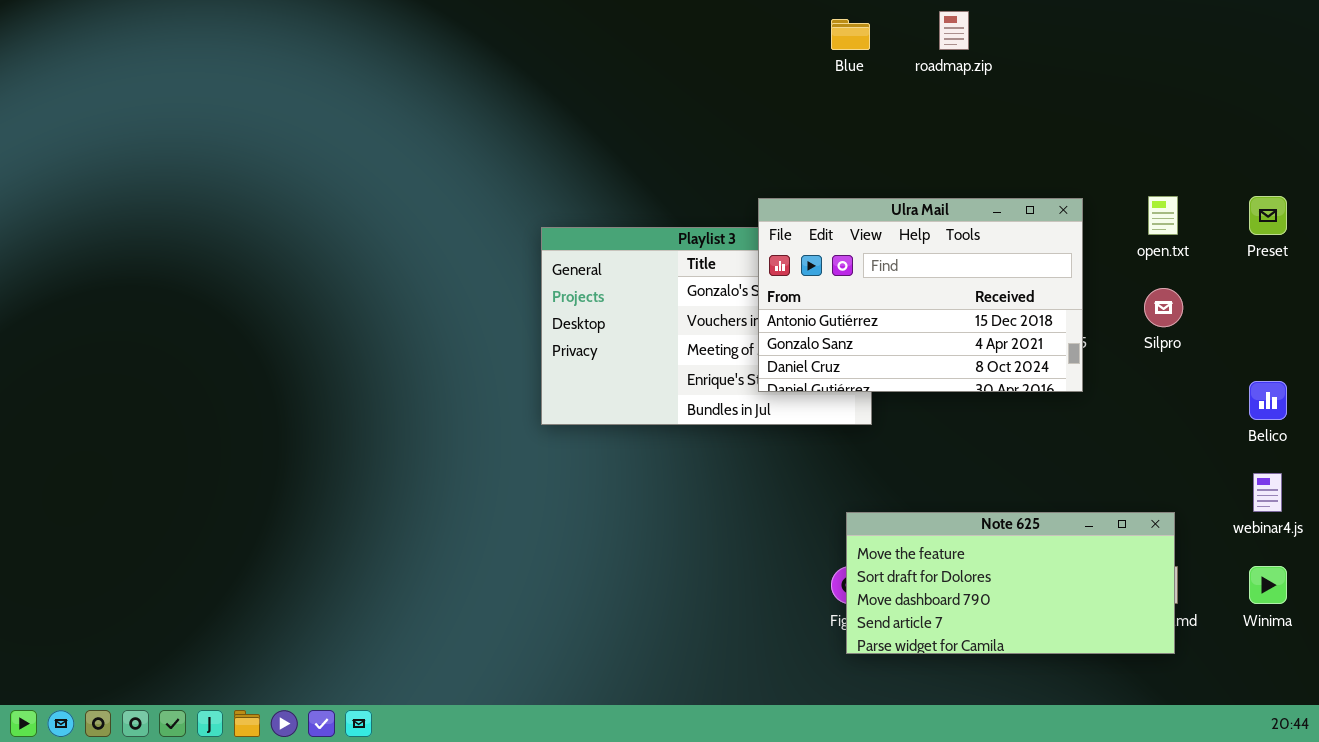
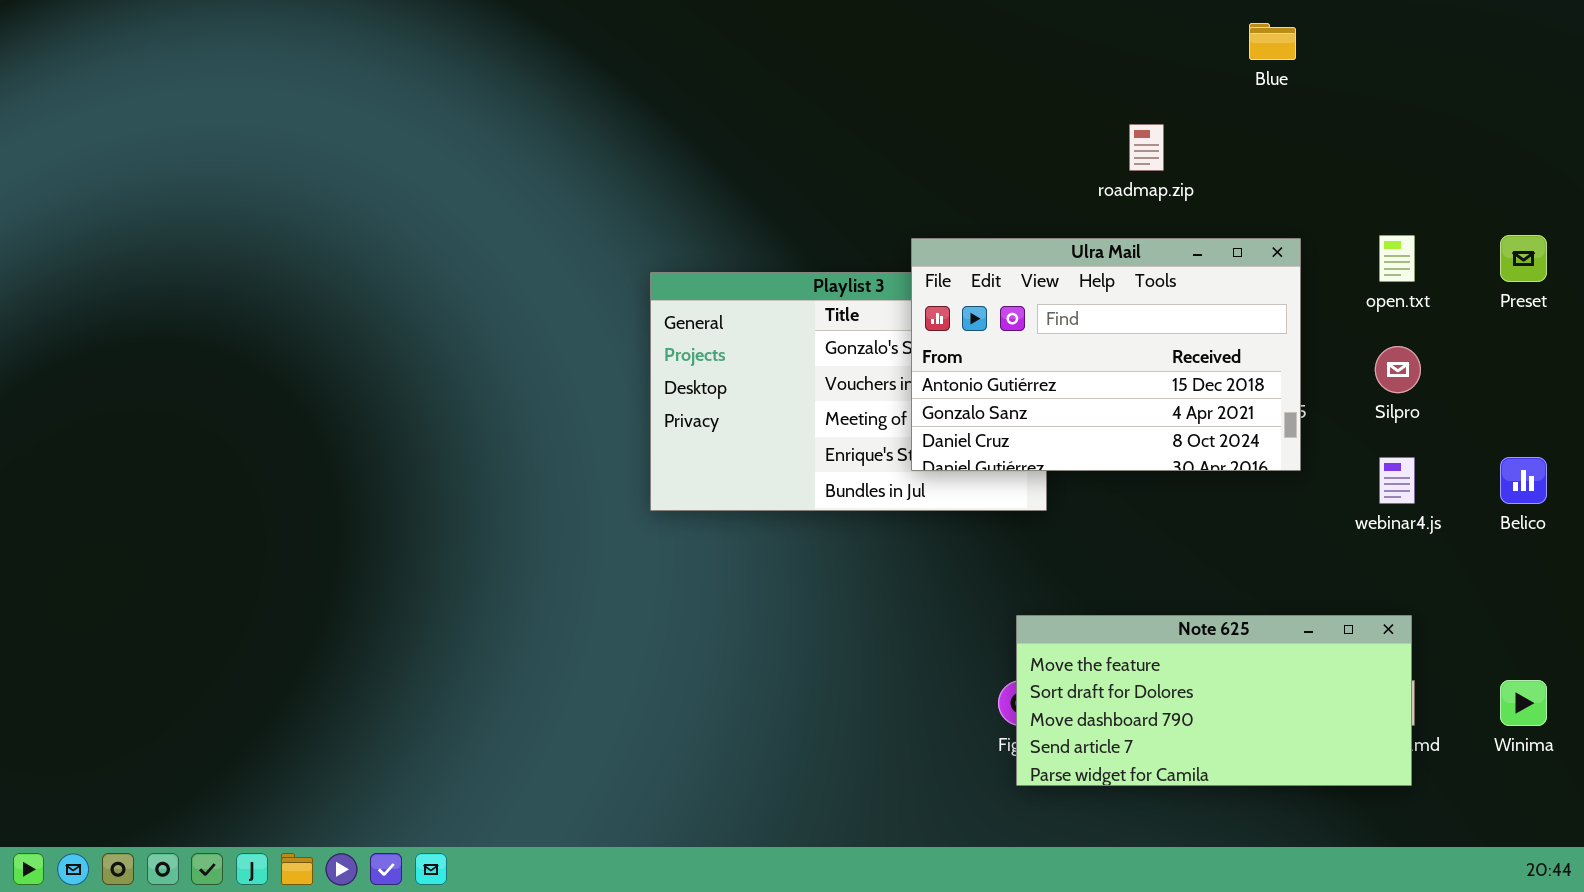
roadmap.zip: [939,11,969,50] -> [1129,124,1164,171], moved
Blue: [831,19,870,50] -> [1249,23,1296,60], moved
webinar4.js: [1253,473,1282,512] -> [1379,457,1415,504], moved

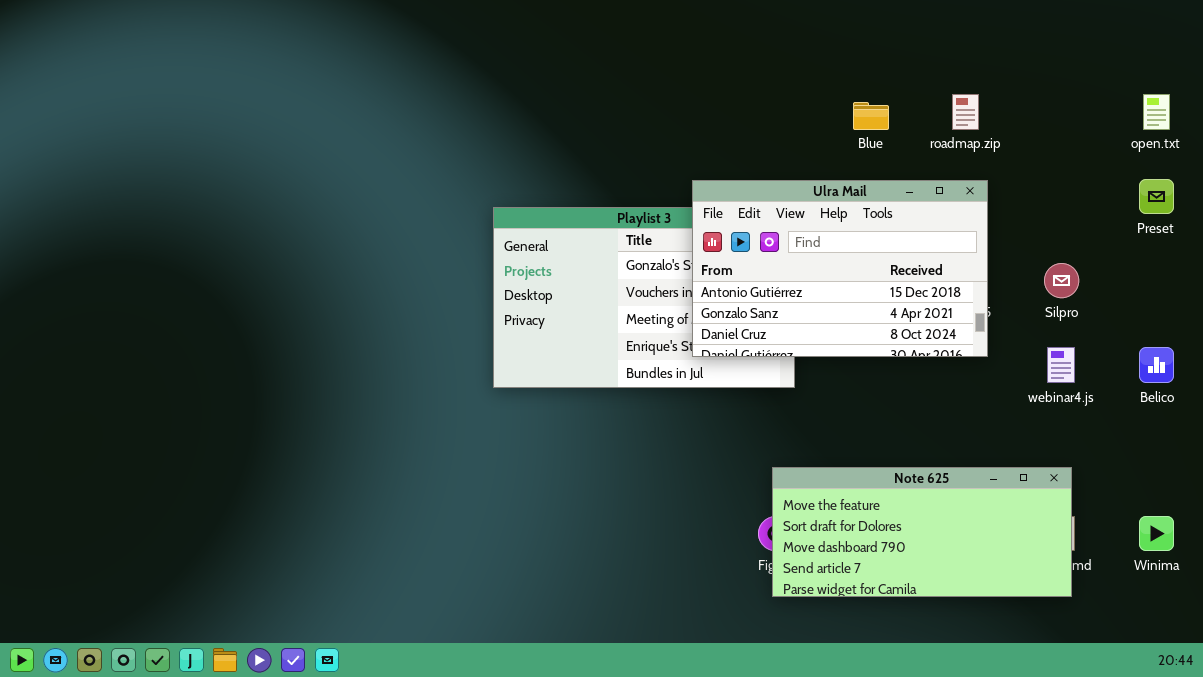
Blue: [1249,23,1296,60] -> [853,102,889,130], moved
roadmap.zip: [1129,124,1164,171] -> [952,94,979,130], moved
open.txt: [1379,235,1415,282] -> [1143,94,1170,130], moved

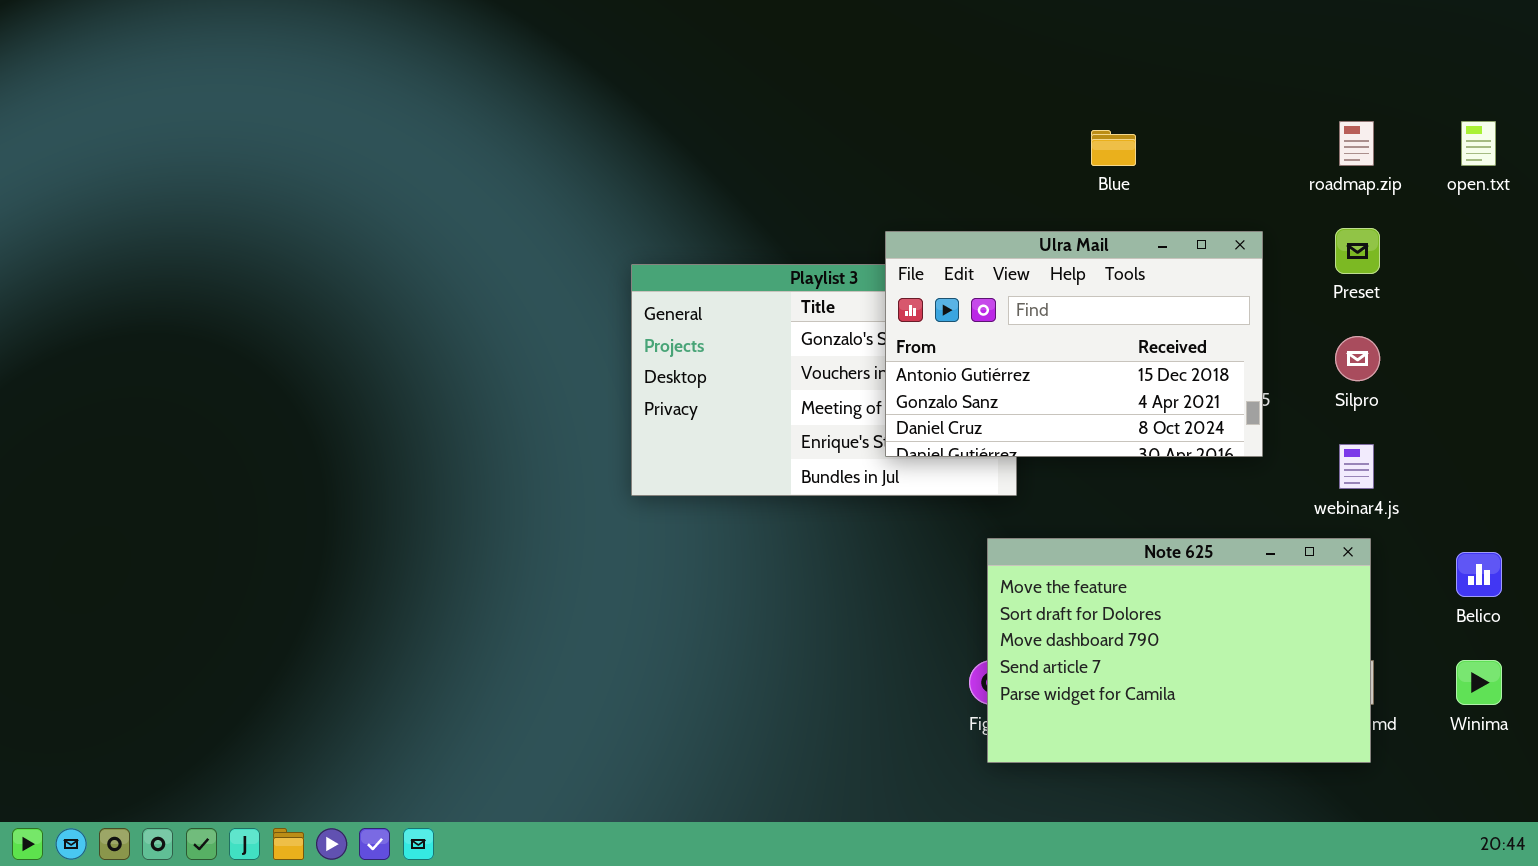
roadmap.zip: [952,94,979,130] -> [1339,121,1374,166], moved
Preset: [1139,179,1174,214] -> [1335,228,1380,274], moved
Belico: [1139,347,1174,383] -> [1456,552,1502,597], moved
Note 625: [772,467,1072,597] -> [987,538,1371,763], resized

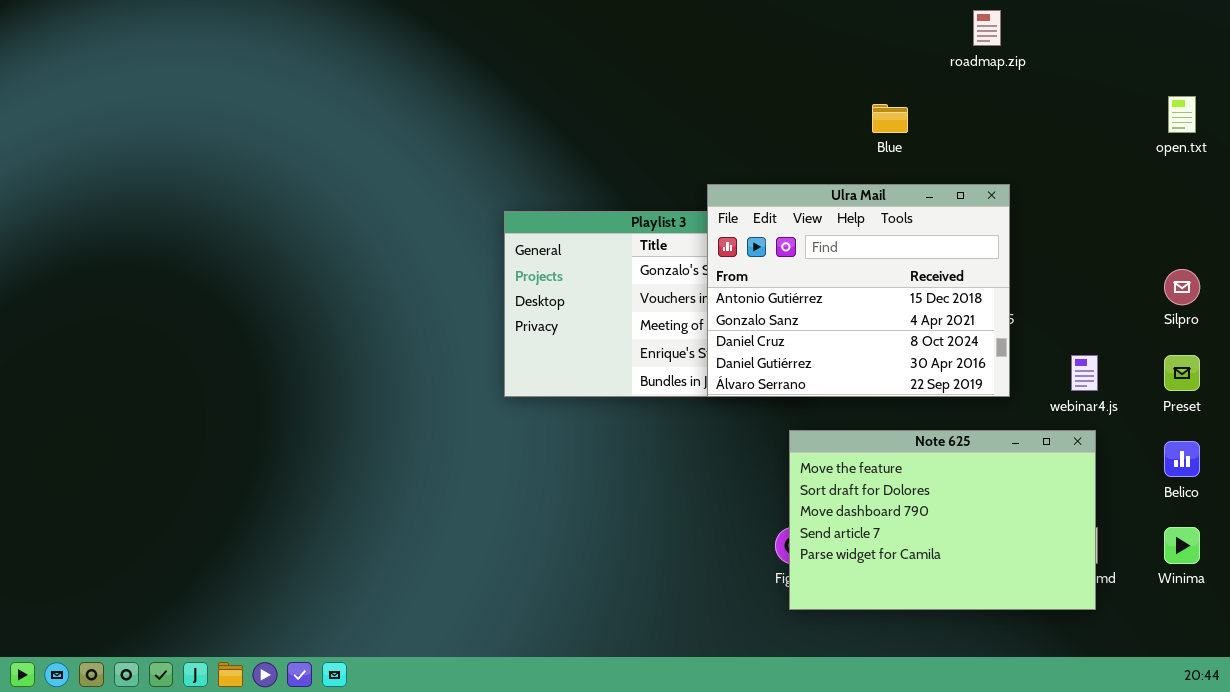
roadmap.zip: [1339,121,1374,166] -> [973,10,1001,46], moved
Preset: [1335,228,1380,274] -> [1164,355,1200,391], moved
Ulra Mail: [885,231,1263,457] -> [707,184,1010,397], resized
Silpro: [1335,336,1380,381] -> [1164,269,1200,305], moved

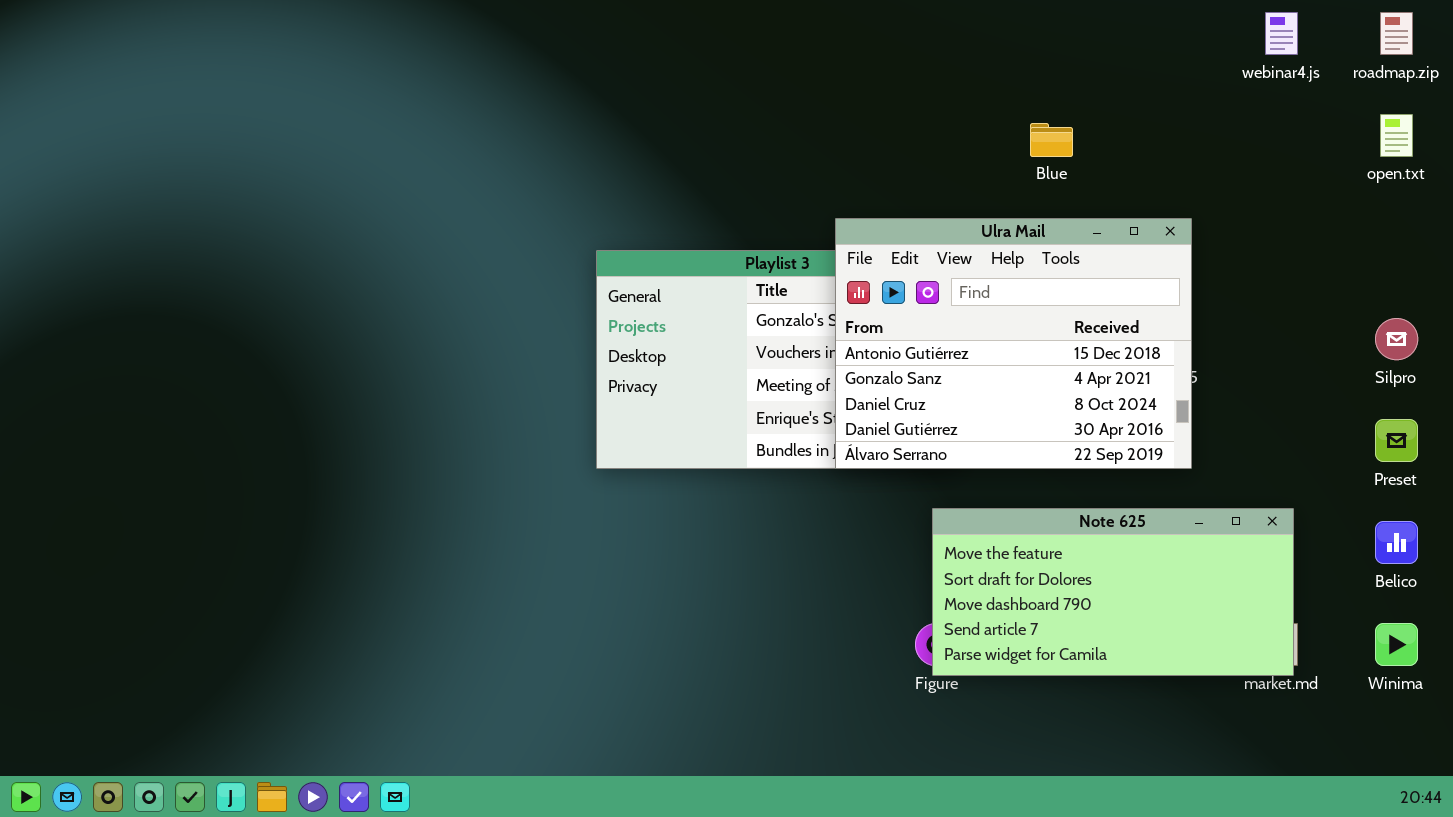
roadmap.zip: [973,10,1001,46] -> [1380,12,1413,55], moved
webinar4.js: [1071,355,1098,391] -> [1265,12,1298,55], moved
Note 625: [789,430,1096,610] -> [932,508,1294,676], resized

